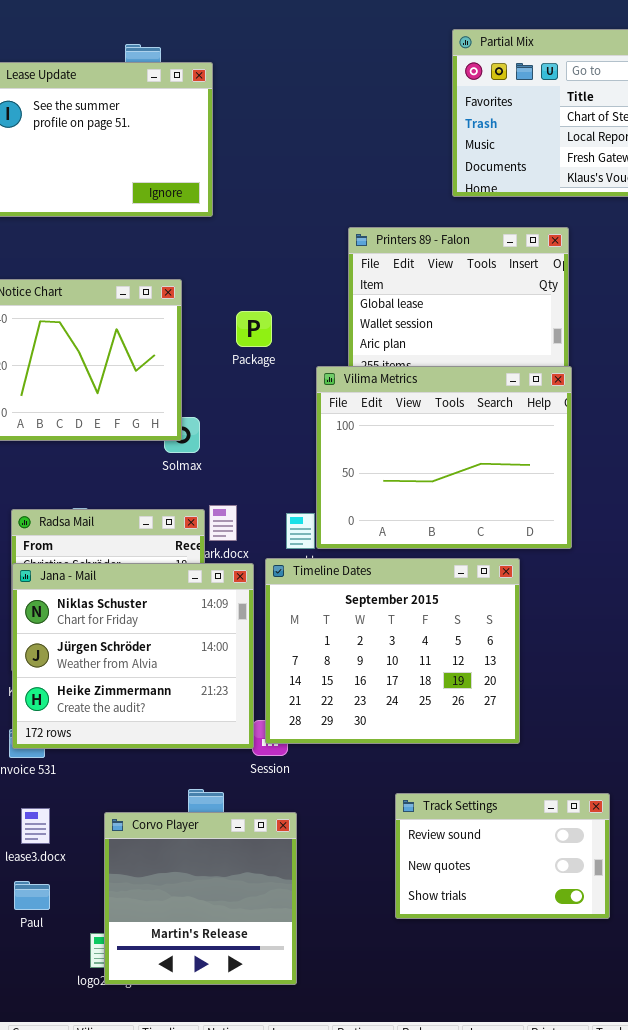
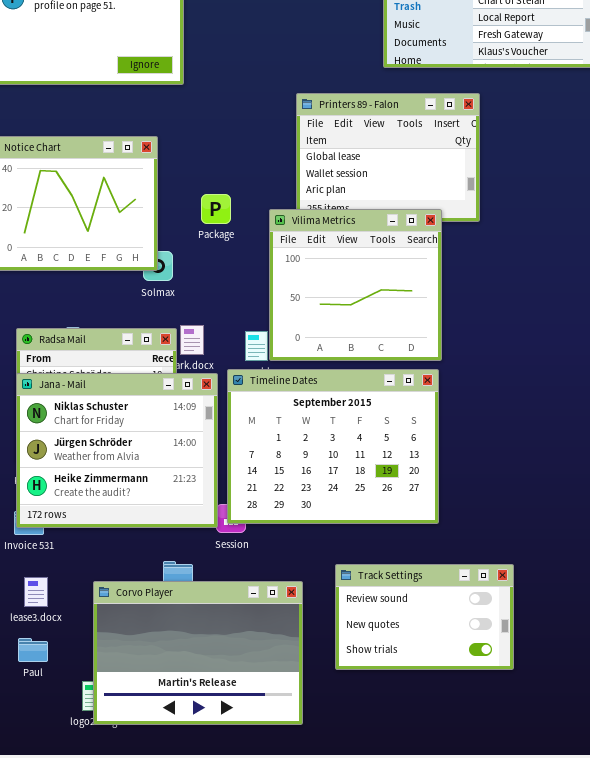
Package: [236,311,272,347] -> [201,194,231,224], moved
Vilima Metrics: [316,366,572,549] -> [269,209,442,361], resized
Corvo Player: [104,812,297,985] -> [93,581,303,725], resized

